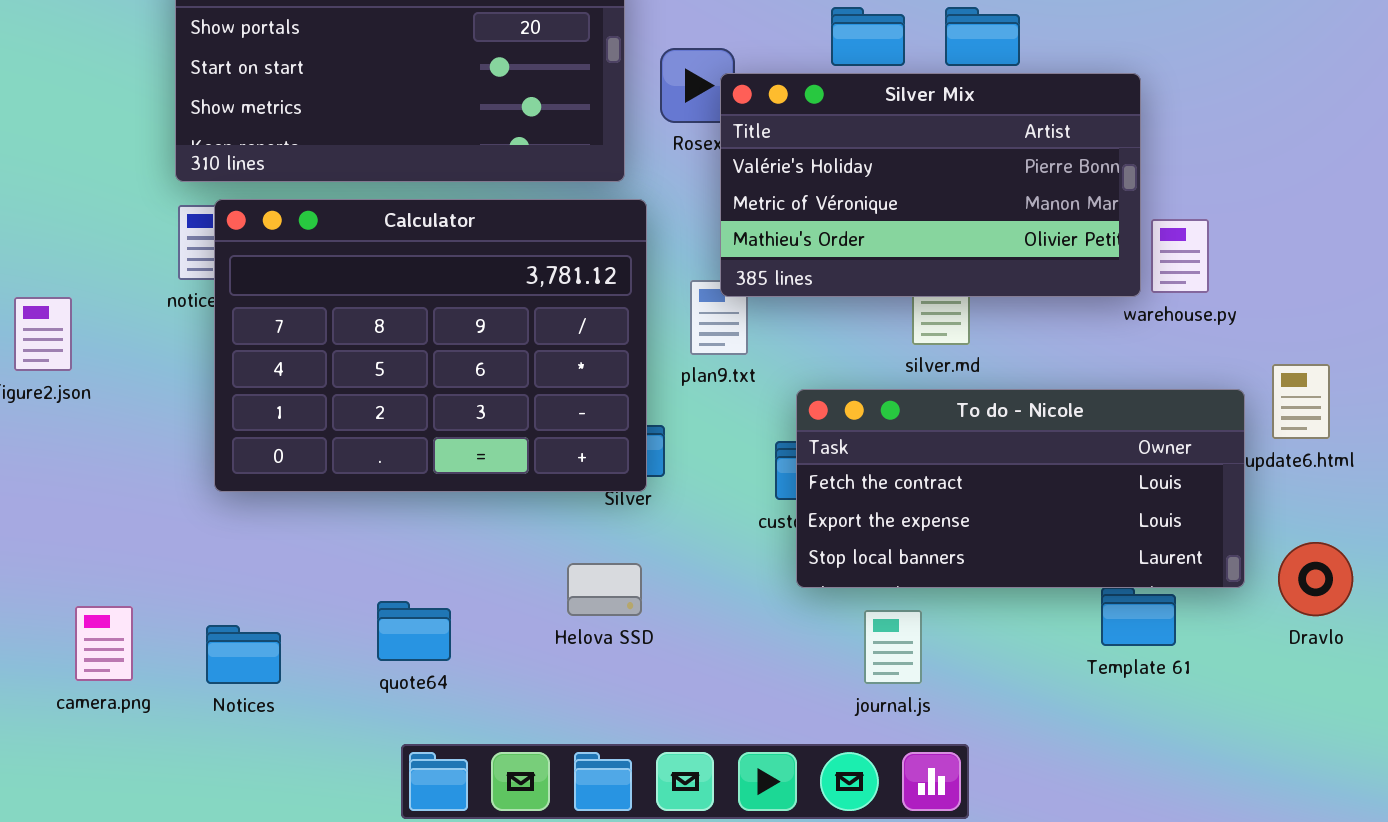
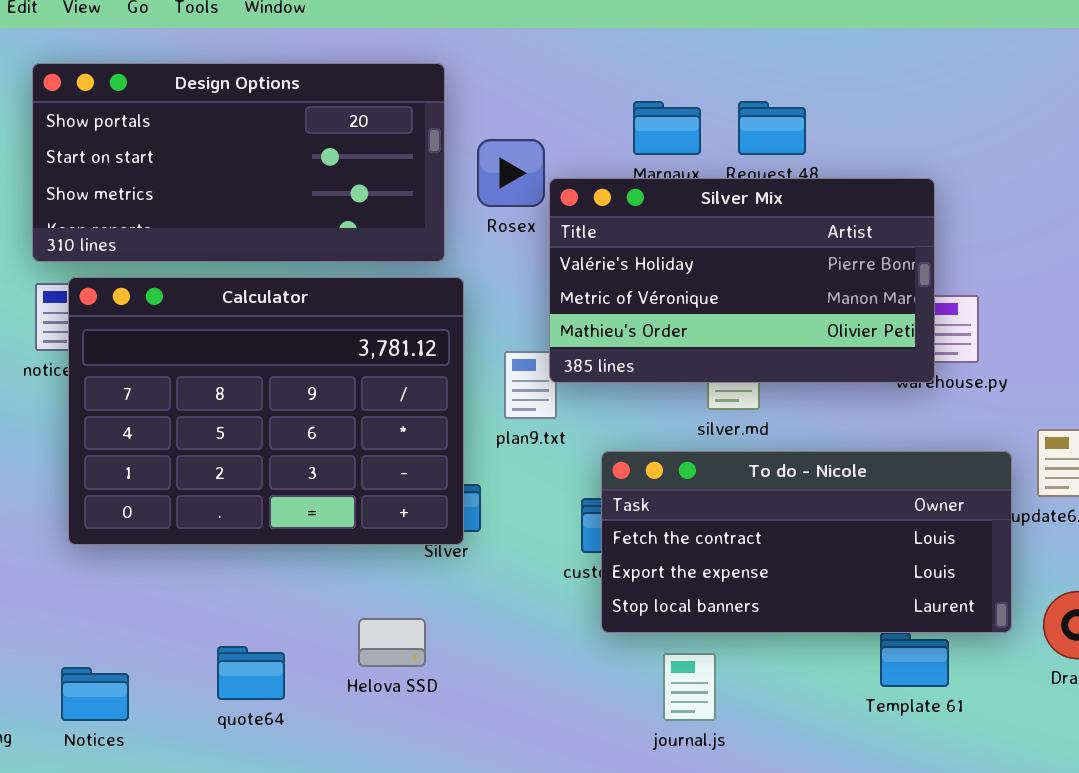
Silver Mix: [720,73,1141,297] -> [549,178,935,383], moved
Helova SSD: [567,563,642,616] -> [358,618,426,667], moved

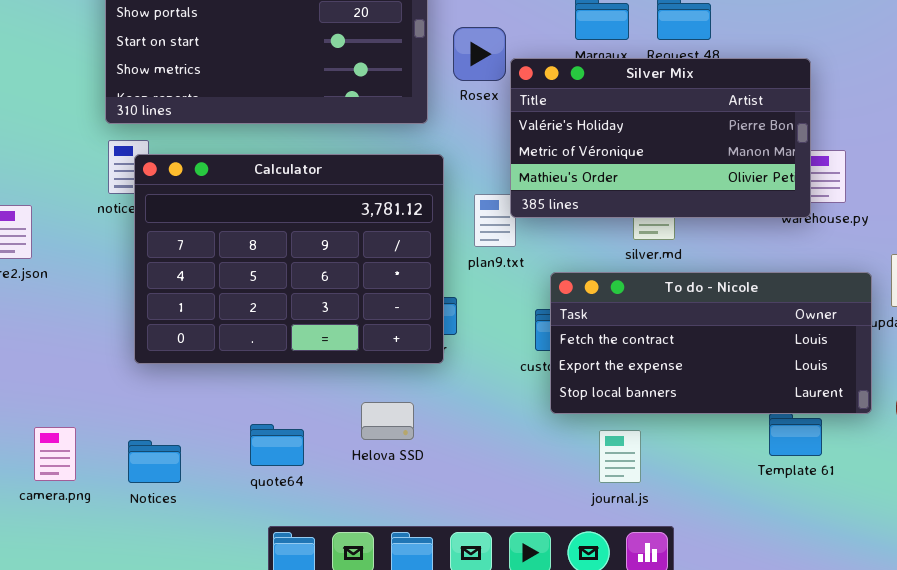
Calculator: [68,277,464,545] -> [134,154,444,364], moved

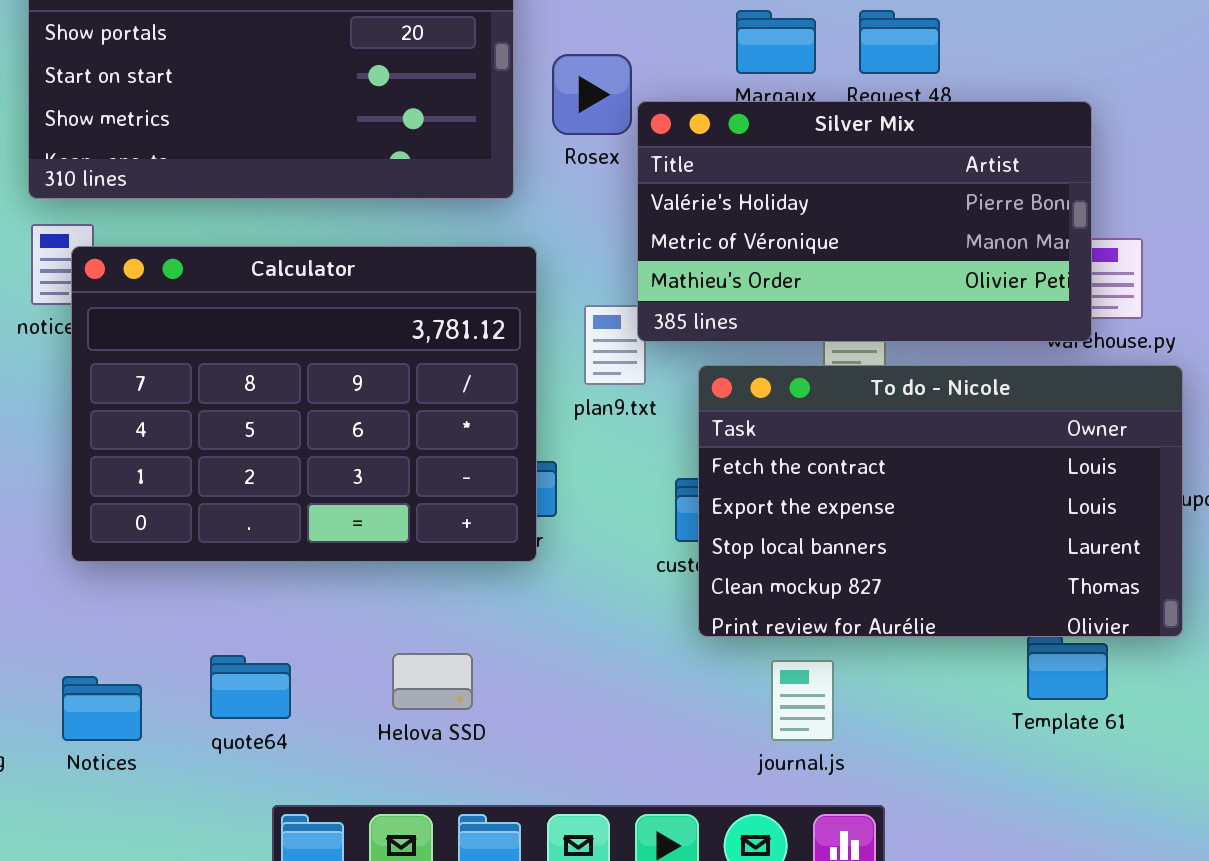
To do - Nicole: [550,272,872,414] -> [698,365,1183,637], resized
Helova SSD: [361,402,414,440] -> [392,653,473,710], moved
quote64: [250,424,304,466] -> [210,655,291,719], moved

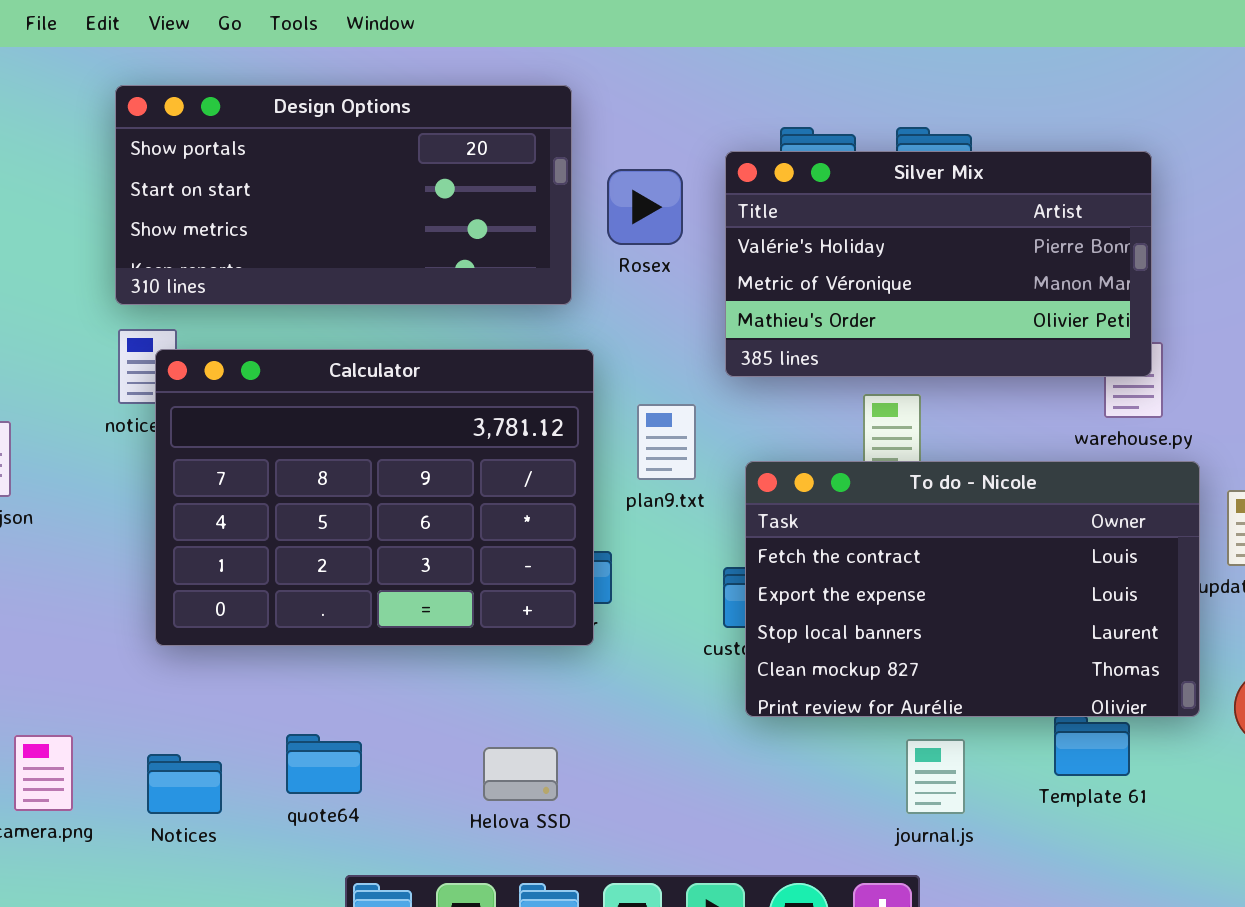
Silver Mix: [637,101,1092,342] -> [725,151,1152,377], moved
Helova SSD: [392,653,473,710] -> [483,747,558,801], moved
journal.js: [771,660,834,741] -> [906,739,965,814], moved

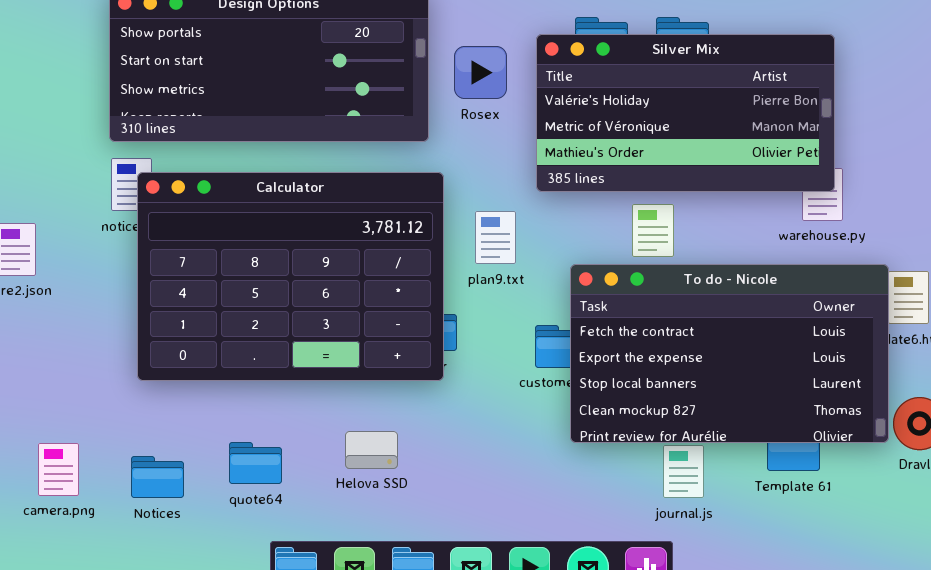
To do - Nicole: [745,461,1200,717] -> [570,264,889,443], moved
Helova SSD: [483,747,558,801] -> [345,431,398,469], moved

